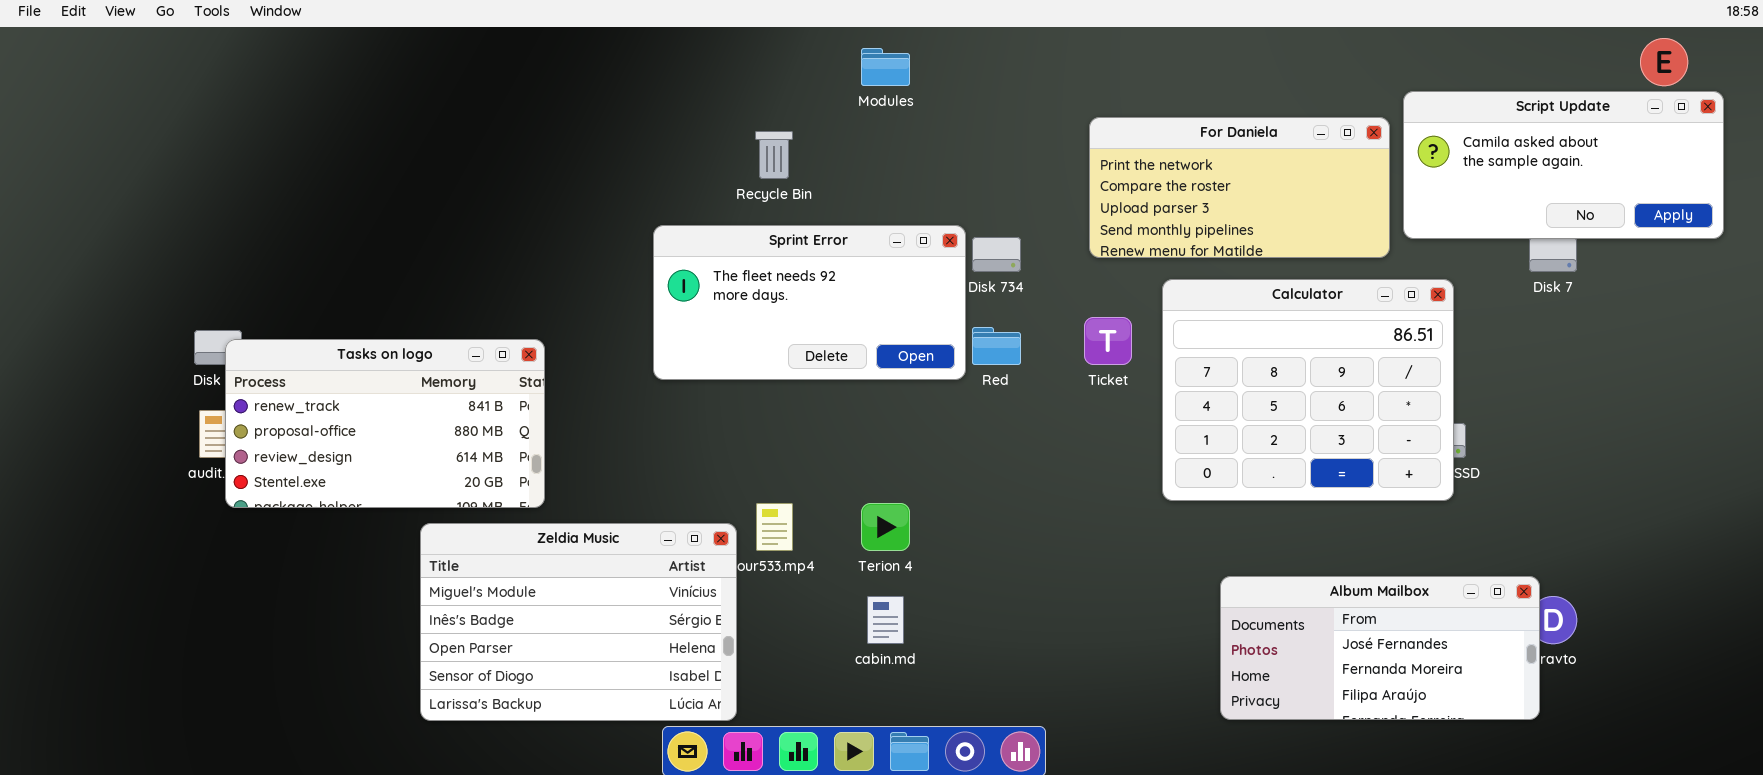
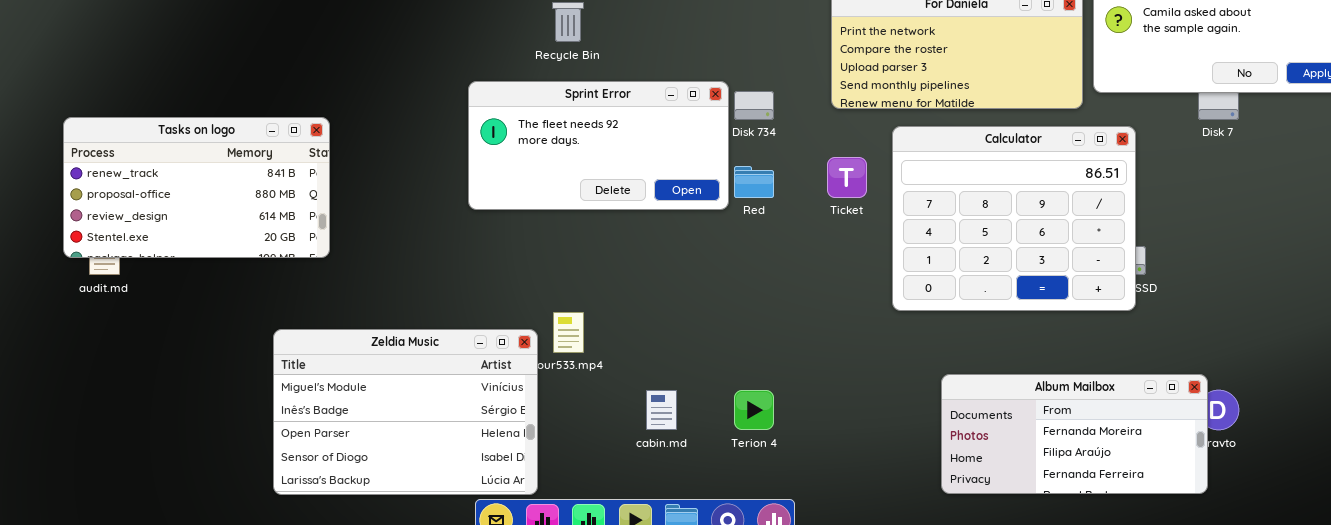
Tasks on logo: [225,339,545,508] -> [63,117,330,258], moved
Terion 4: [861,503,910,551] -> [734,390,774,430], moved
Album Mailbox: [1220,576,1540,720] -> [941,374,1208,494], scrolled down 1 row

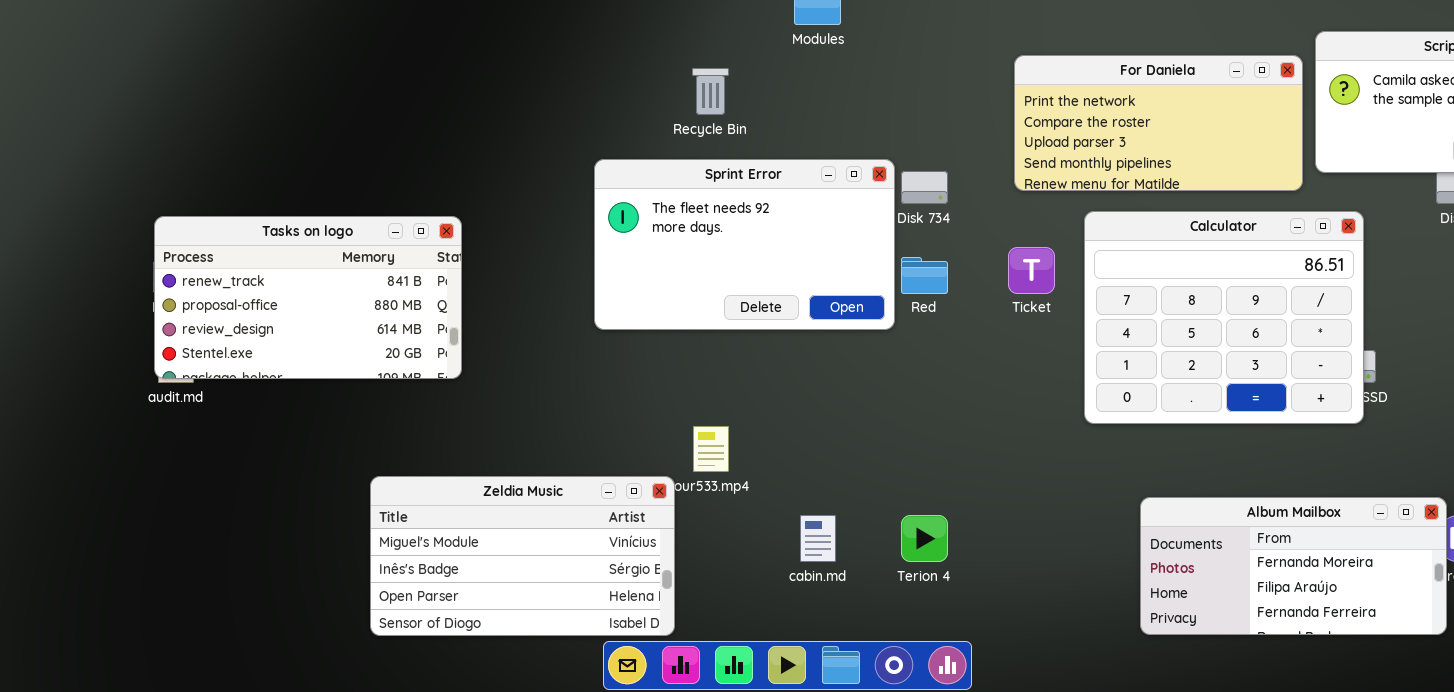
Sprint Error: [468,81,729,210] -> [594,159,895,330], resized
Tasks on logo: [63,117,330,258] -> [154,216,462,379], moved
Zeldia Music: [273,329,538,495] -> [370,476,675,636], resized

